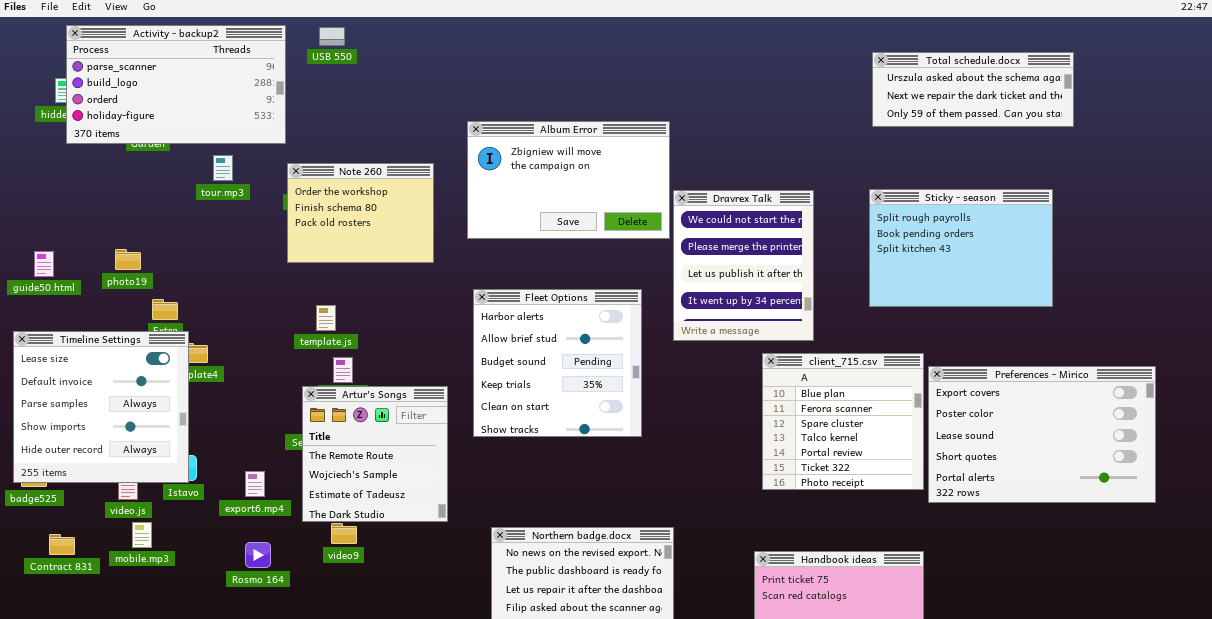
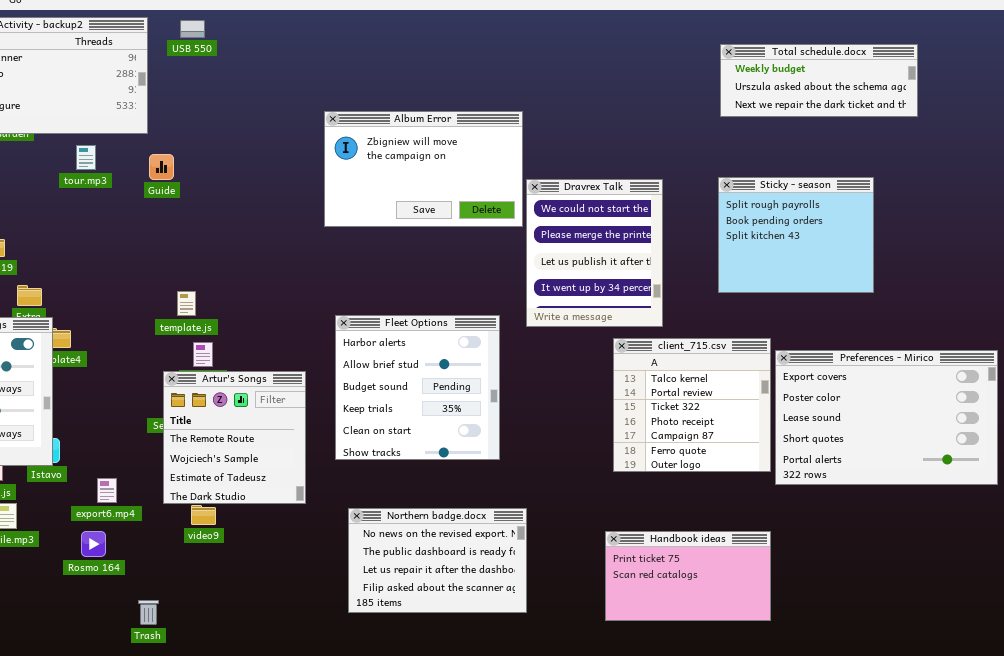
Total schedule.docx: [872,52,1074,127] -> [720,44,918,117], scrolled up 1 row
Note 260: [287,163,434,263] -> none, closed
Sticky - season: [869,189,1053,307] -> [718,177,874,293], resized
Fleet Options: [473,289,642,437] -> [335,315,500,460], moved
client_715.csv: [762,353,924,490] -> [613,338,771,472], scrolled down 3 rows
export6.mp4: [245,471,265,497] -> [97,478,117,503], moved
Rosmo 164: [245,542,271,568] -> [81,531,106,557], moved

